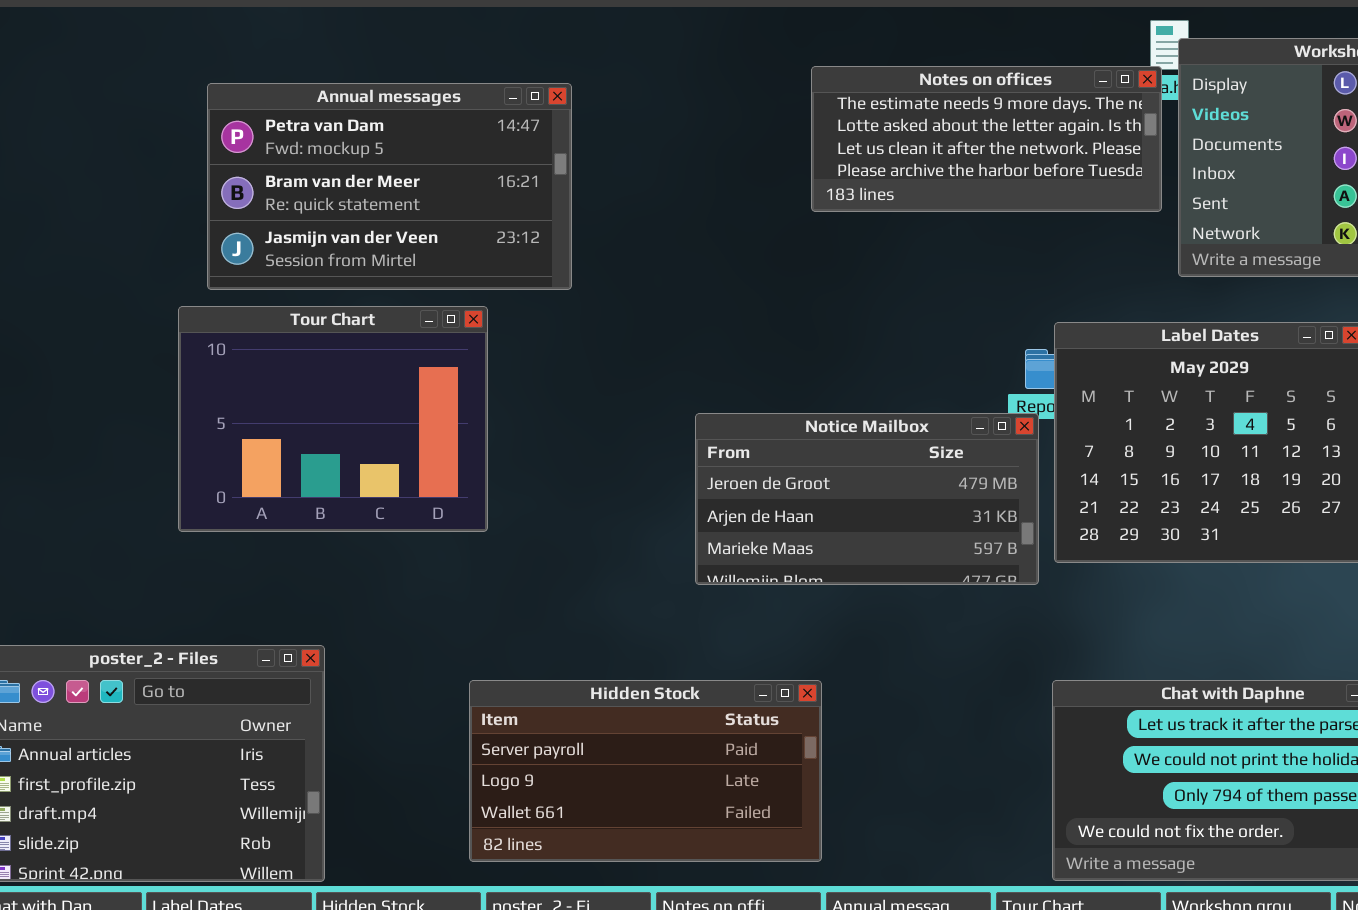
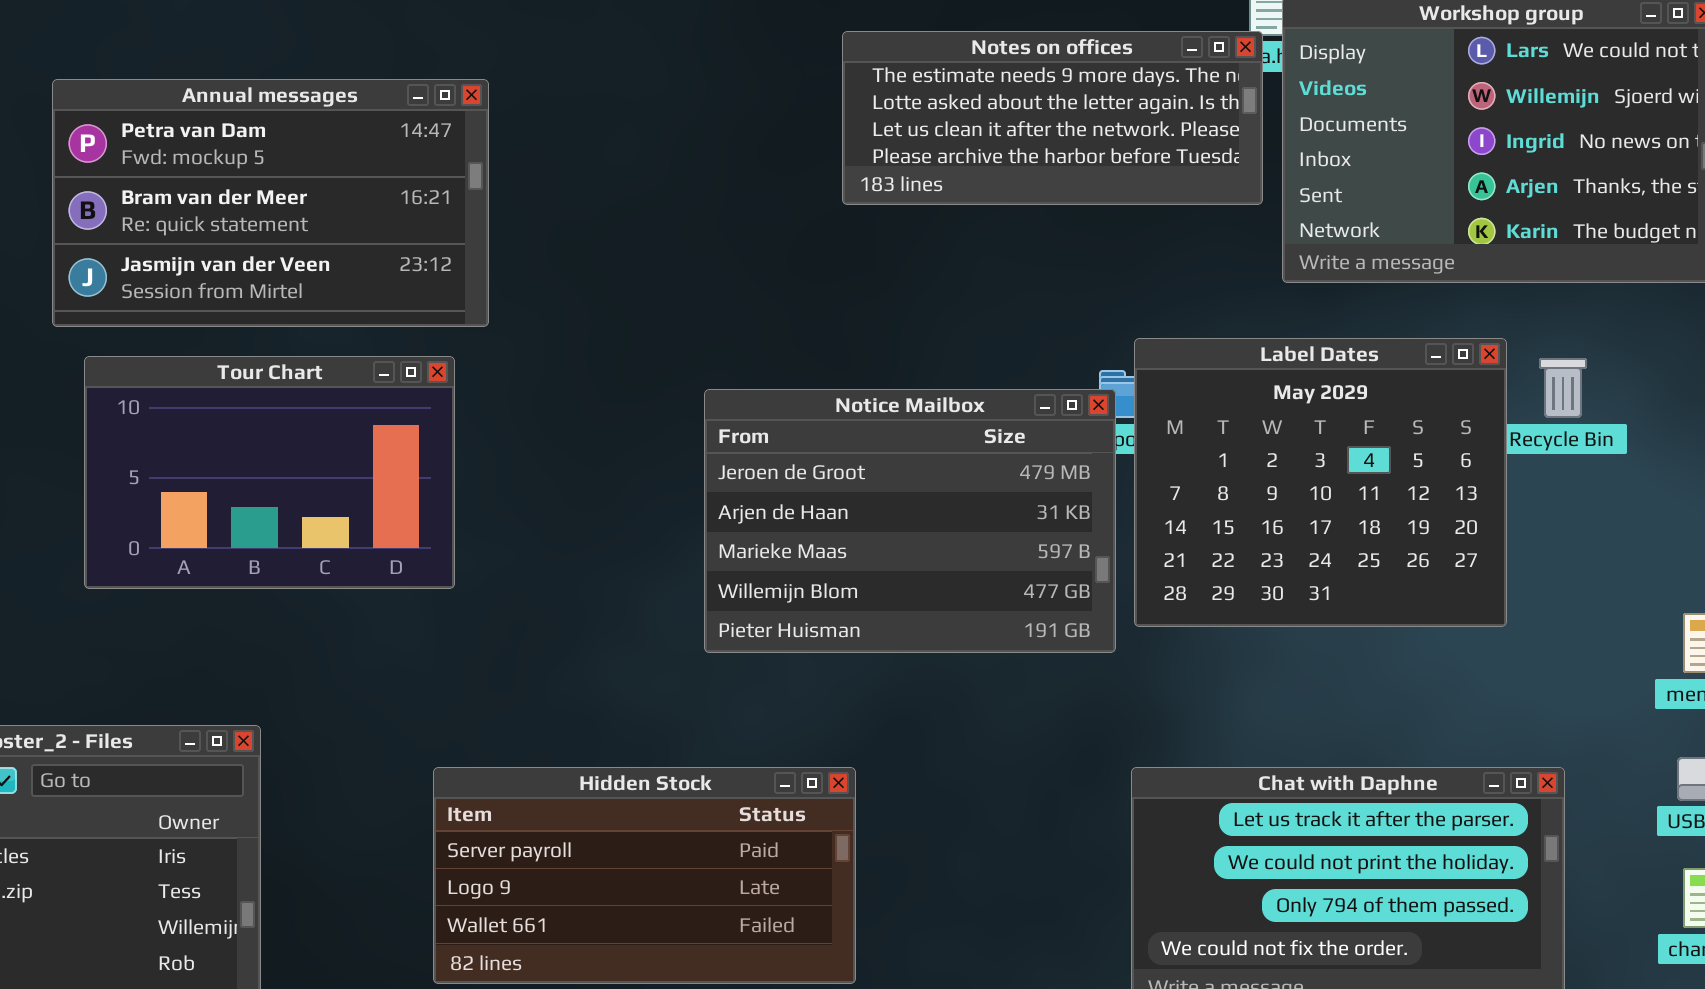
Annual messages: [207,83,572,290] -> [52,79,489,327], moved
Tour Chart: [178,306,488,532] -> [84,356,455,589], resized
Notice Mailbox: [695,413,1039,585] -> [704,389,1116,653], resized

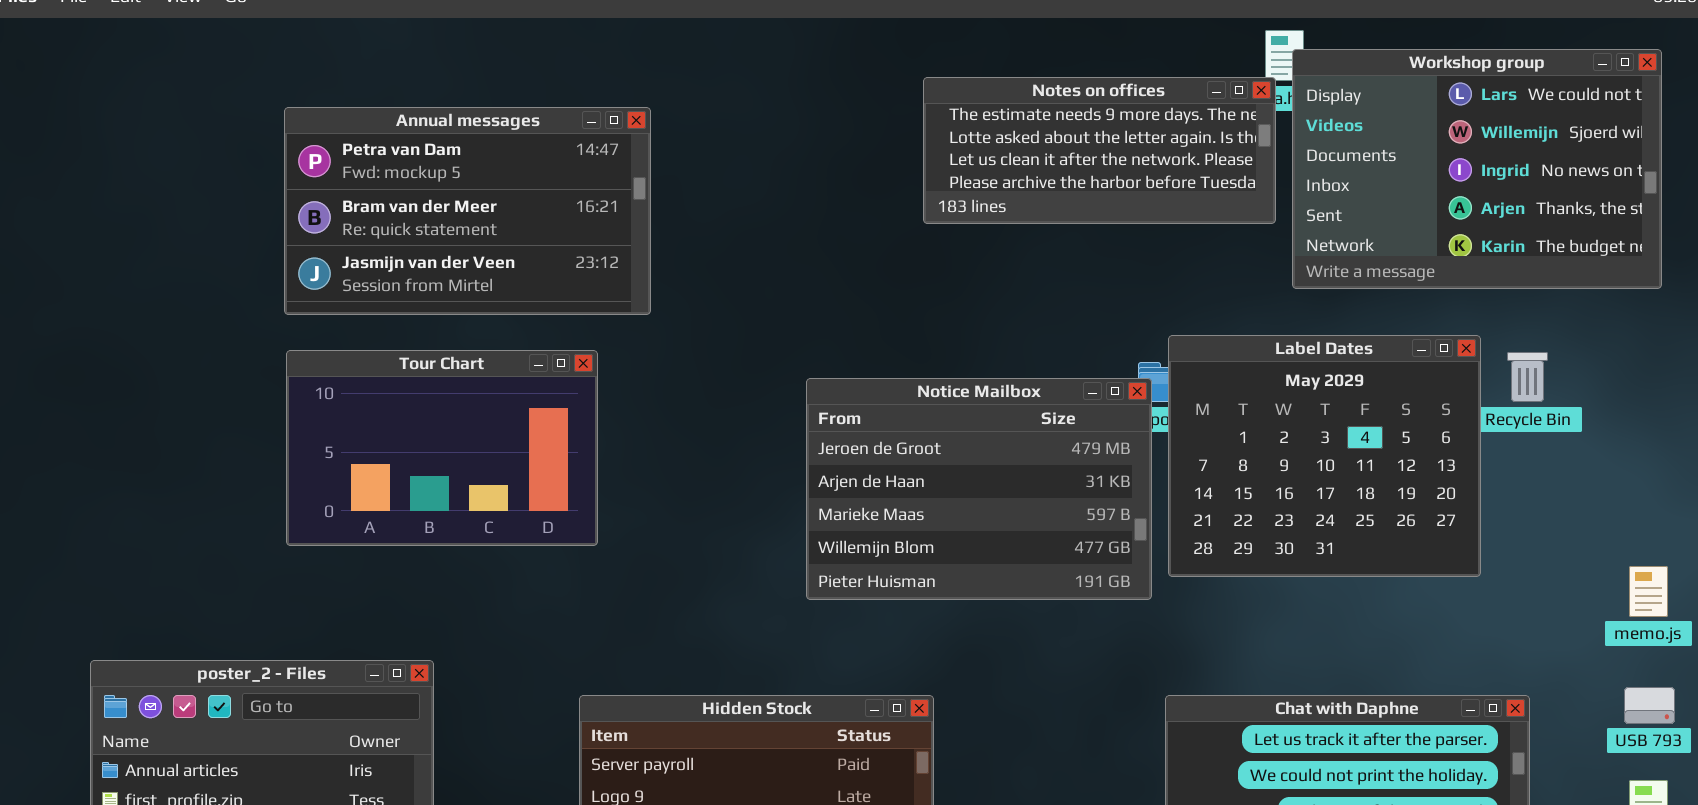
Annual messages: [52,79,489,327] -> [284,107,651,315], moved

